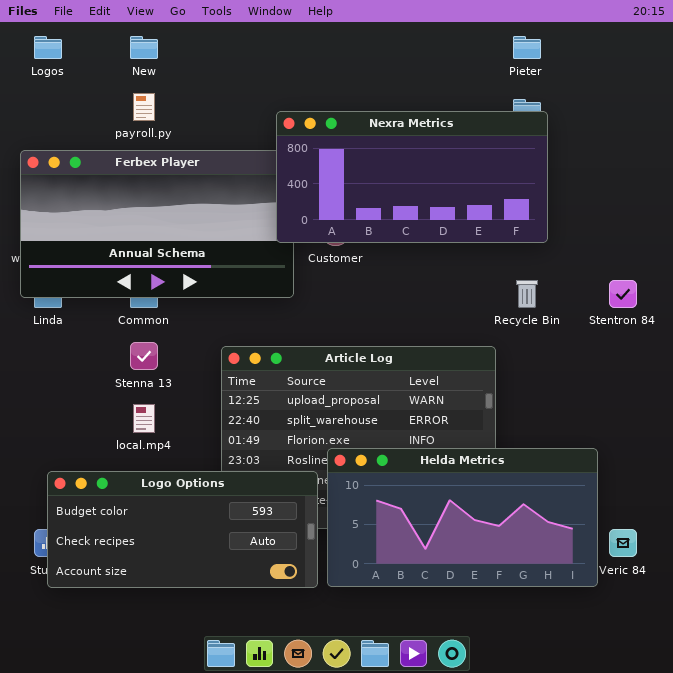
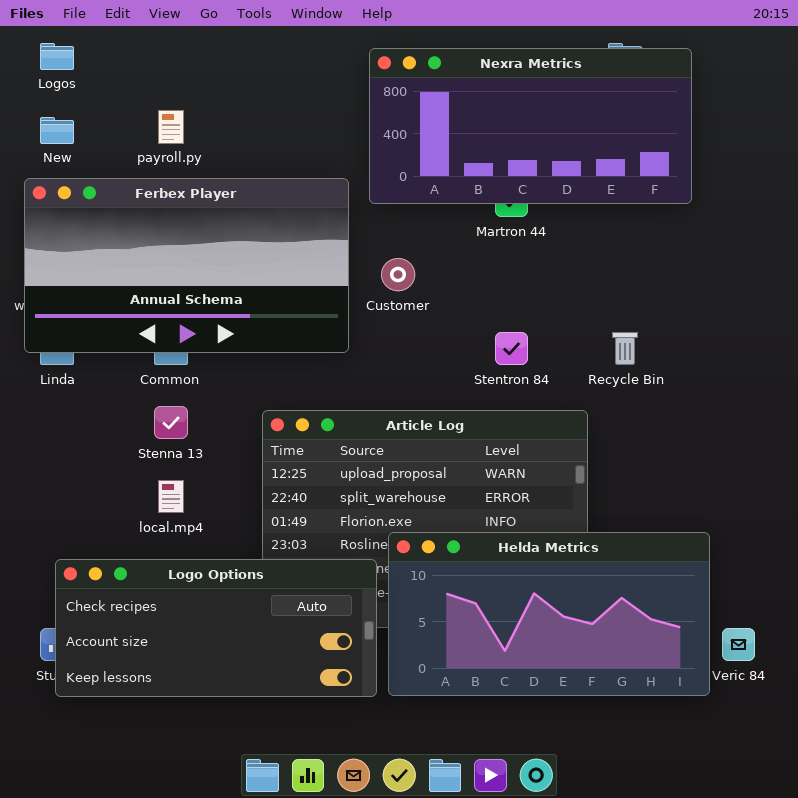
New: [130,36,158,59] -> [40,117,74,144], moved
Nexra Metrics: [276,111,548,243] -> [369,48,692,204], moved
Stentron 84: [609,280,637,308] -> [495,332,528,365], moved
Logo Options: [47,471,318,588] -> [55,559,377,697], scrolled down 1 row

